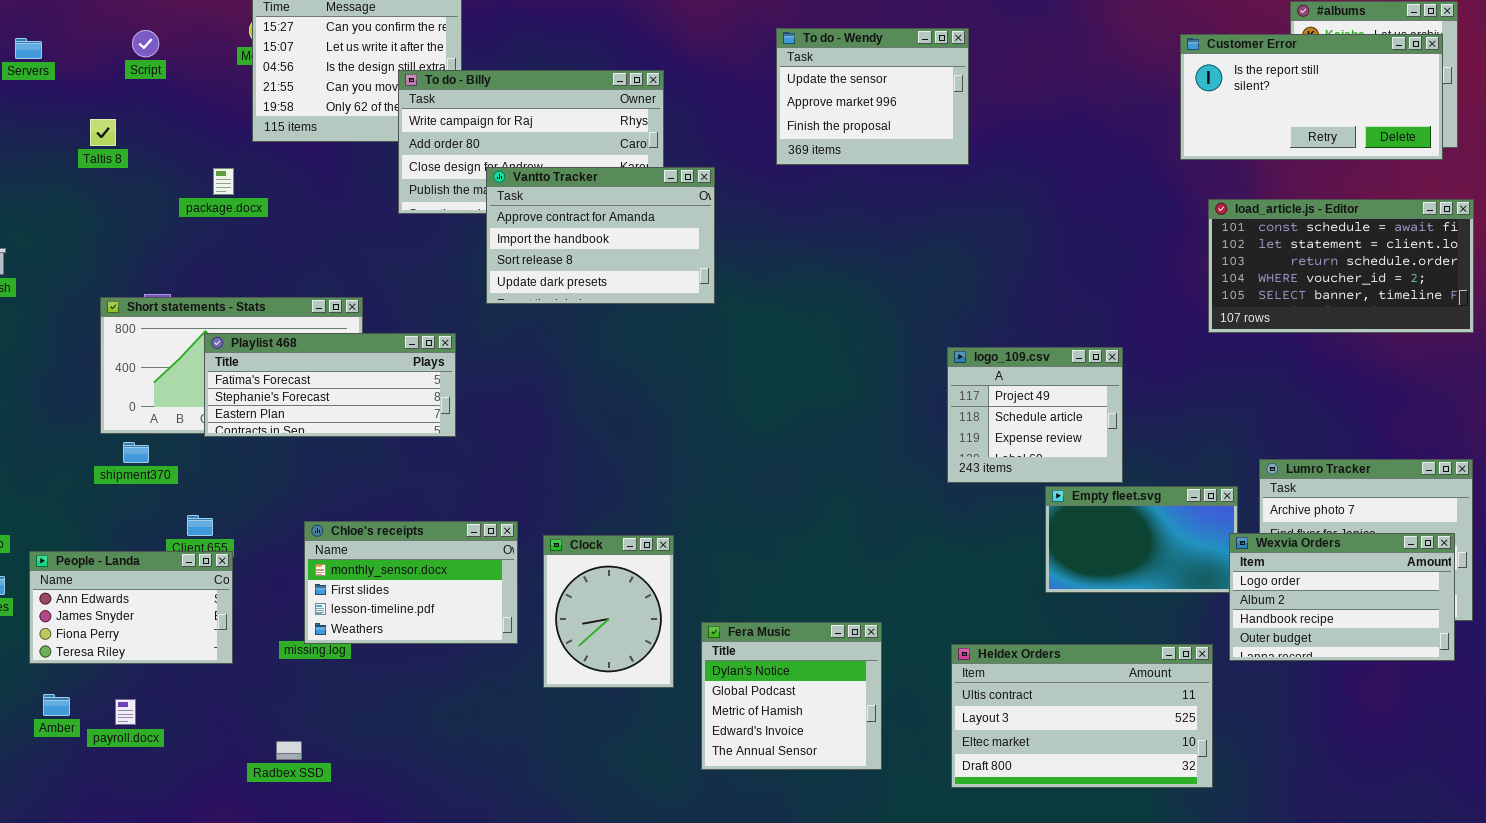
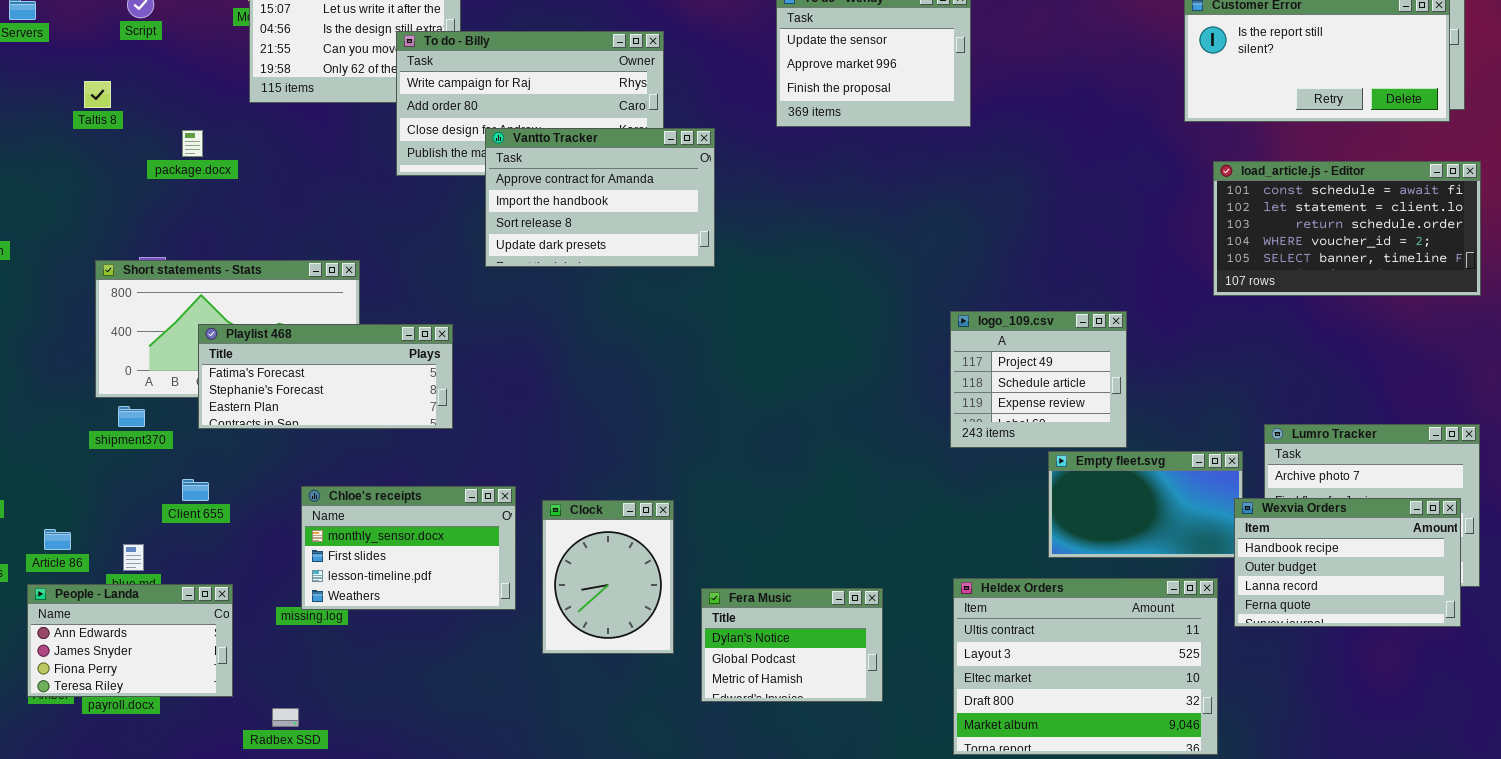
package.docx: [213,168,234,195] -> [182,130,203,157], moved
Playlist 468: [204,333,456,437] -> [198,324,453,429], moved
Wexvia Orders: [1229,533,1455,661] -> [1234,498,1461,627], scrolled down 2 rows
People - Landa: [29,551,233,664] -> [27,584,233,697], moved
Fera Music: [701,622,882,770] -> [701,588,883,702], resized
Heldex Orders: [951,644,1213,788] -> [953,578,1218,755], resized

